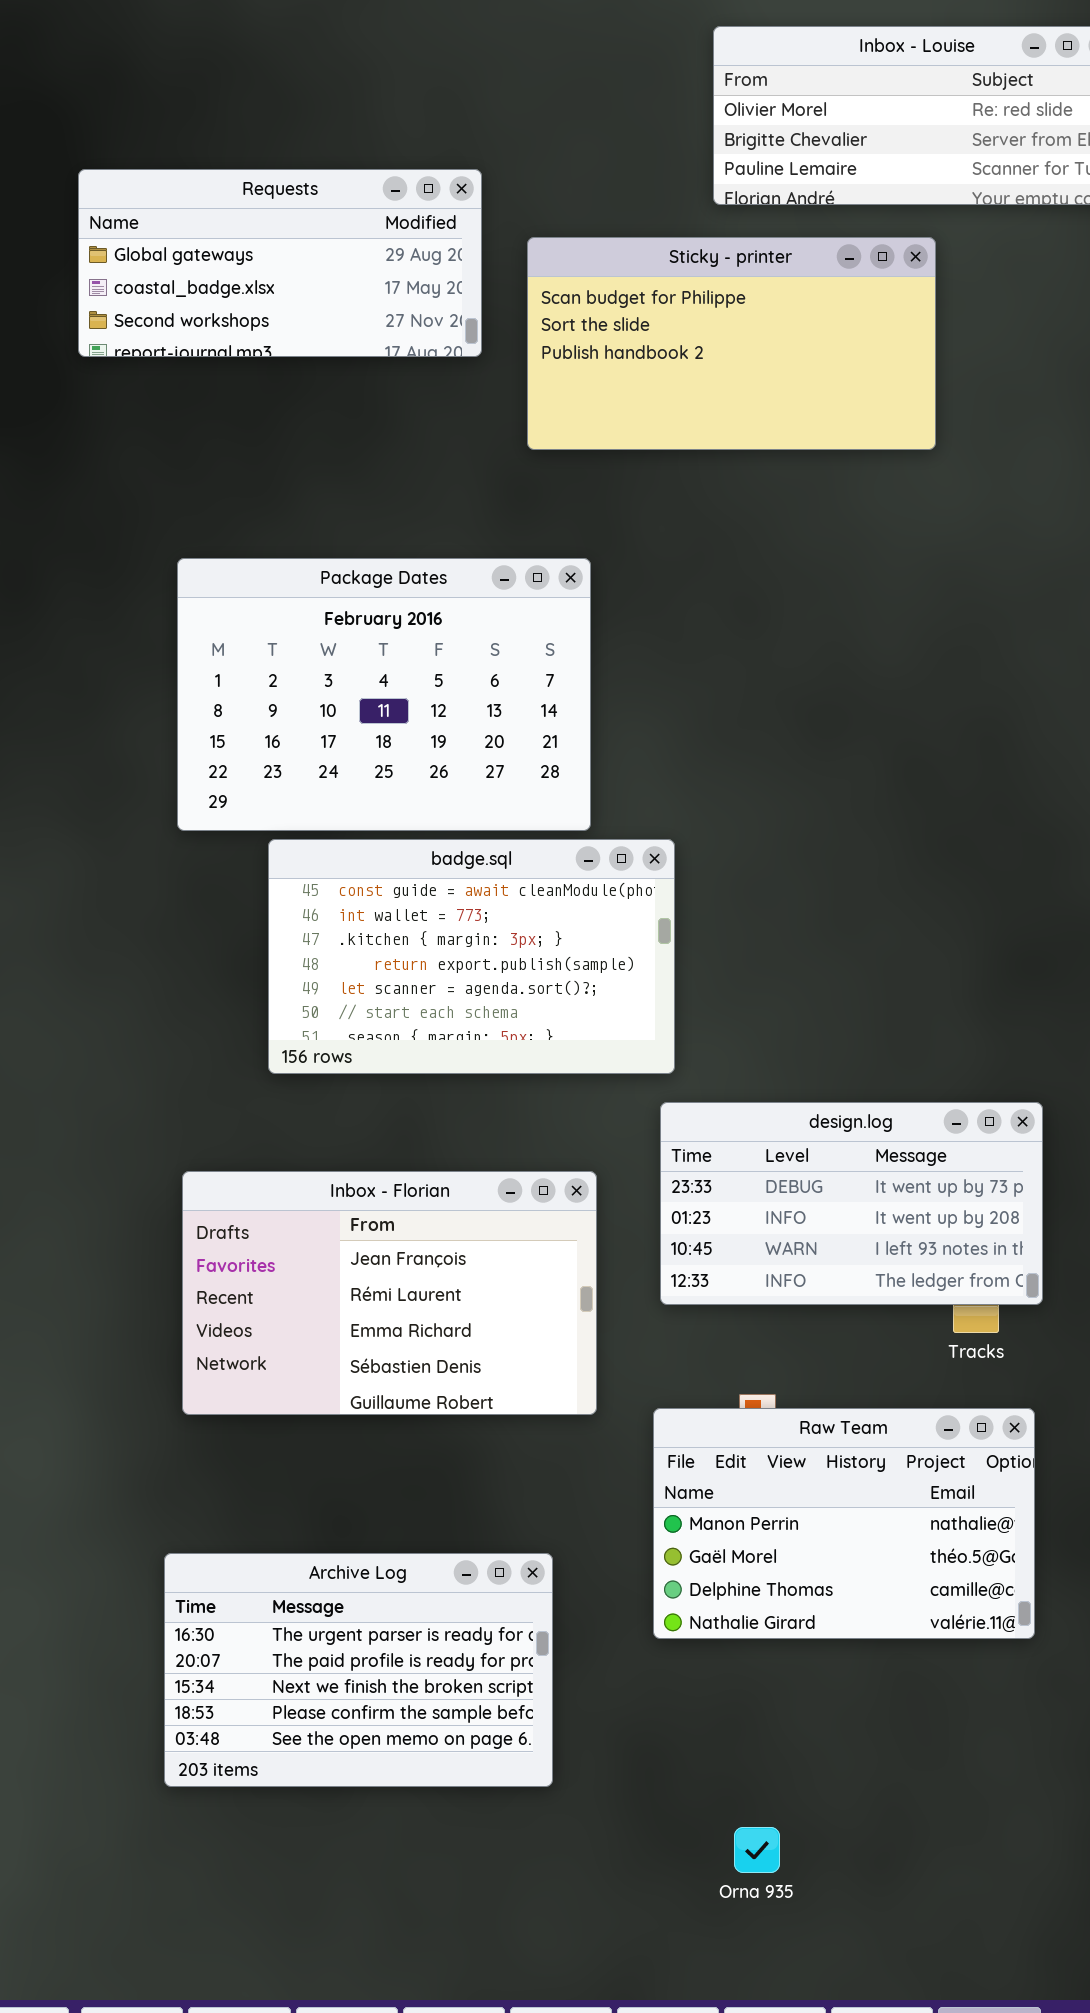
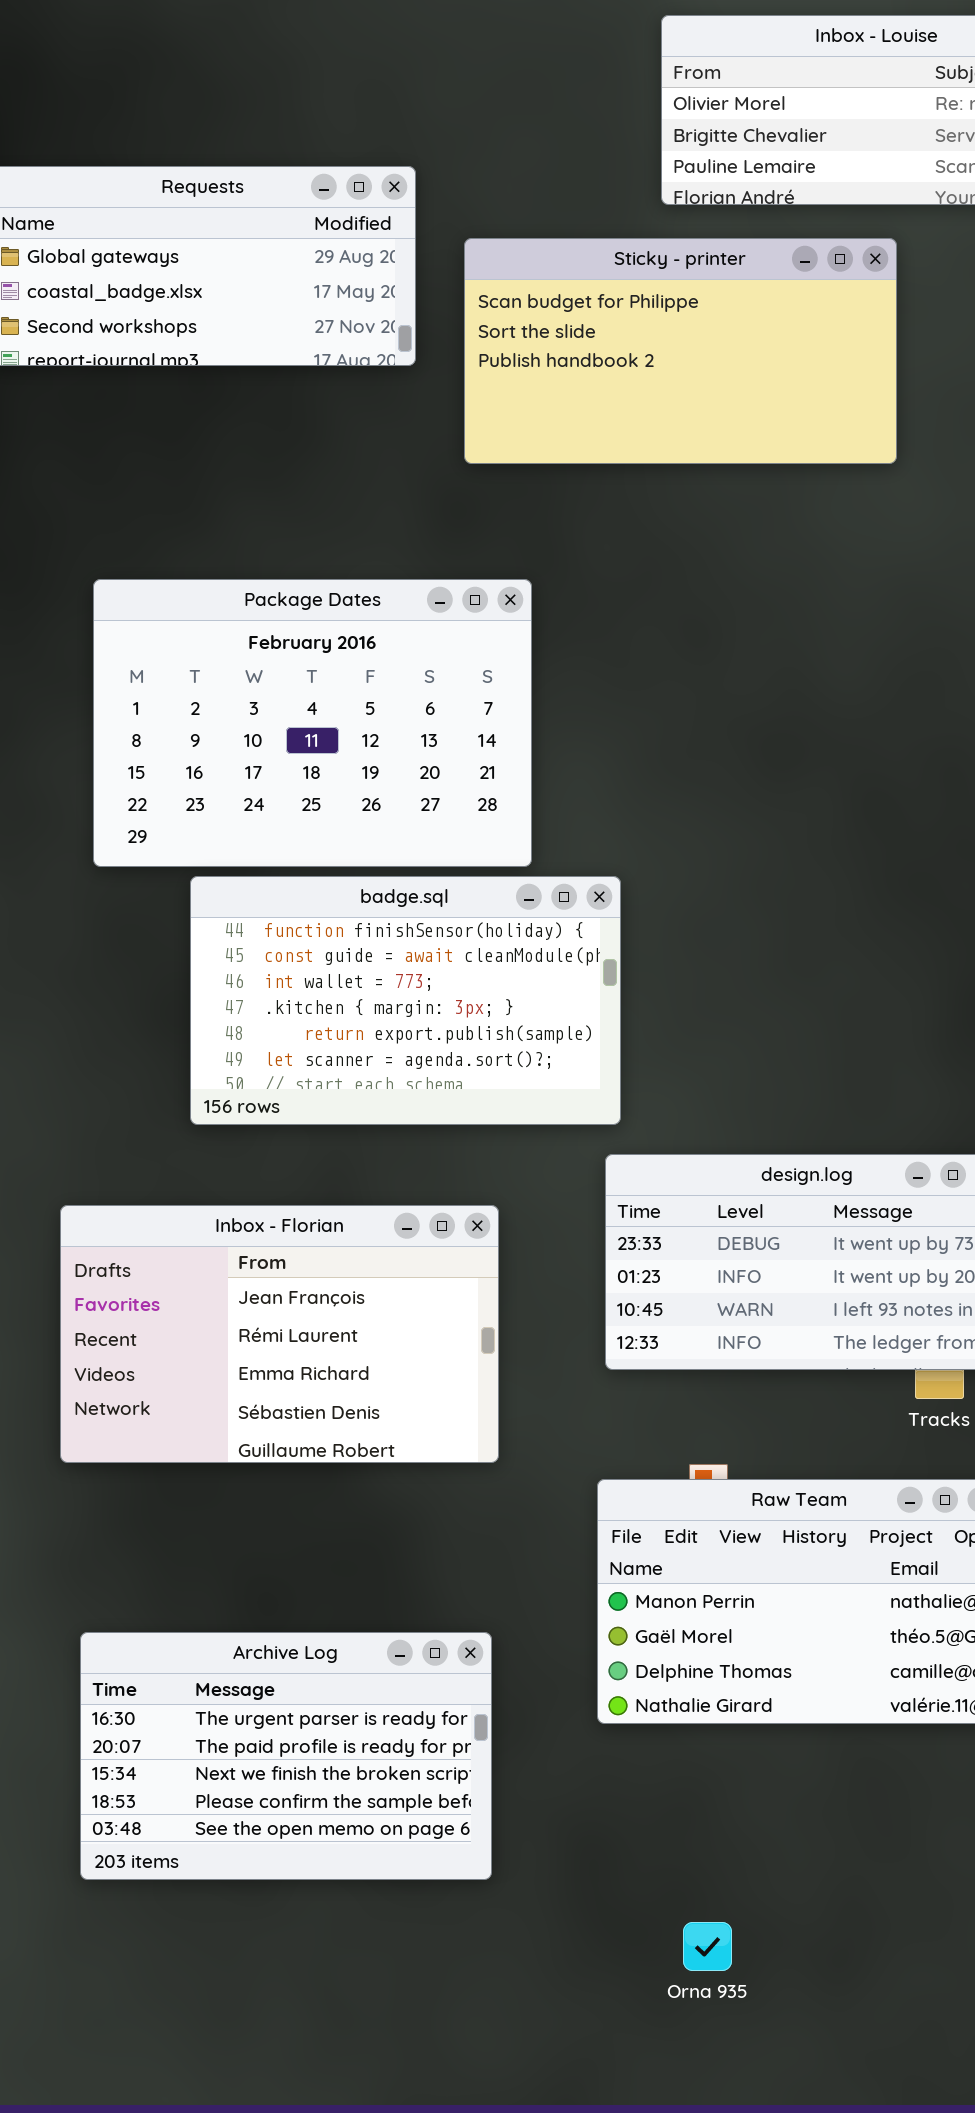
badge.sql: [268,839,675,1074] -> [190,876,621,1125], scrolled up 1 row
Inbox - Florian: [182,1171,597,1415] -> [60,1205,499,1463], moved

